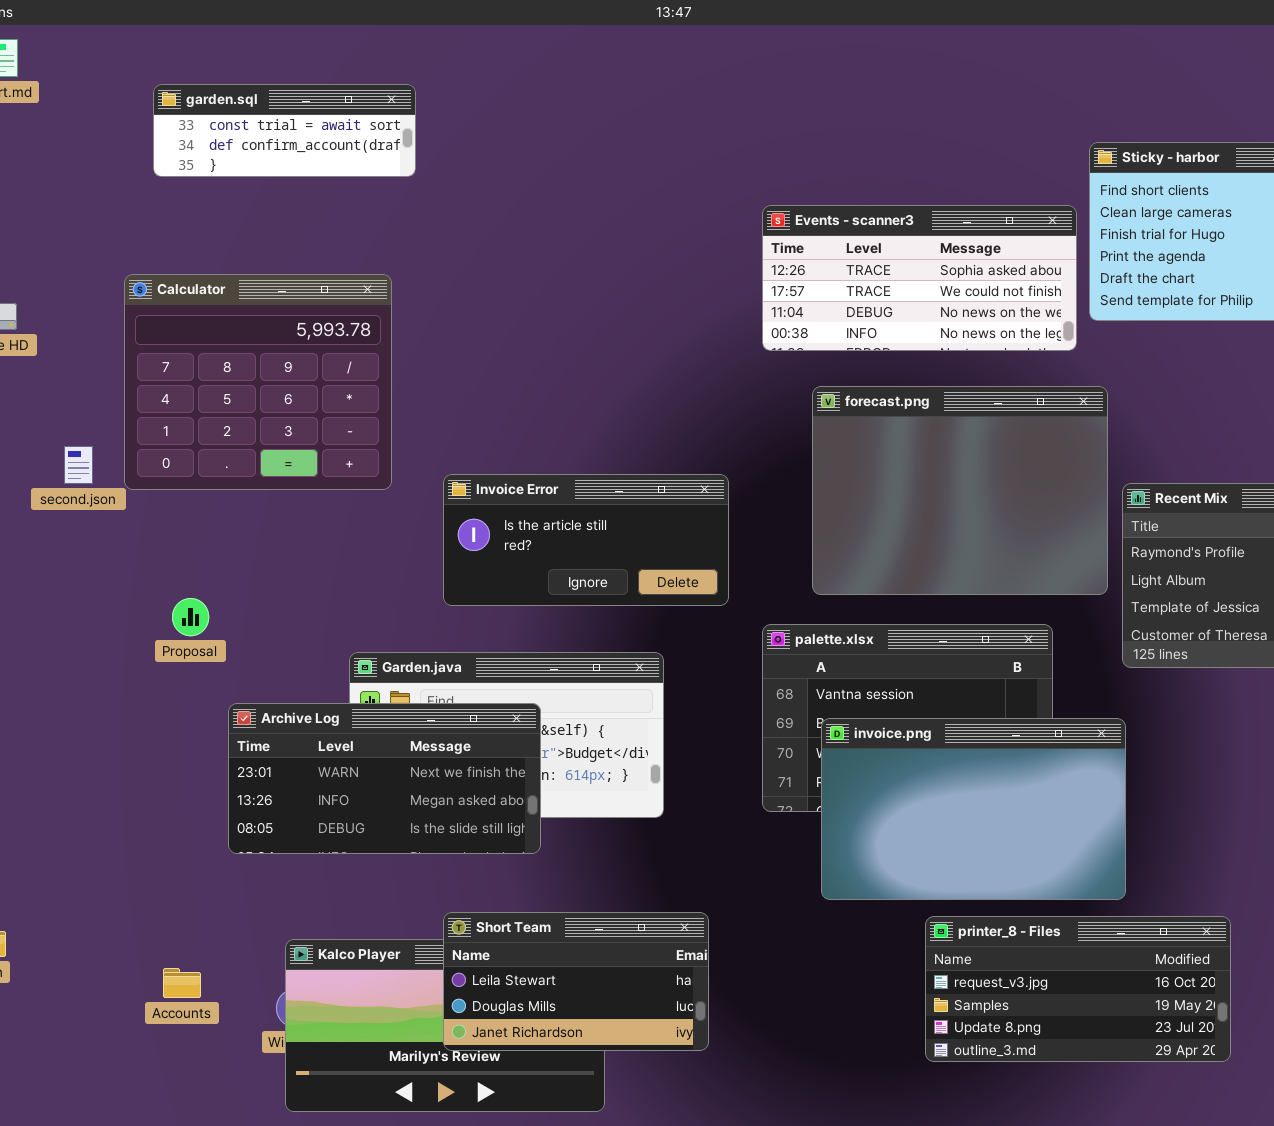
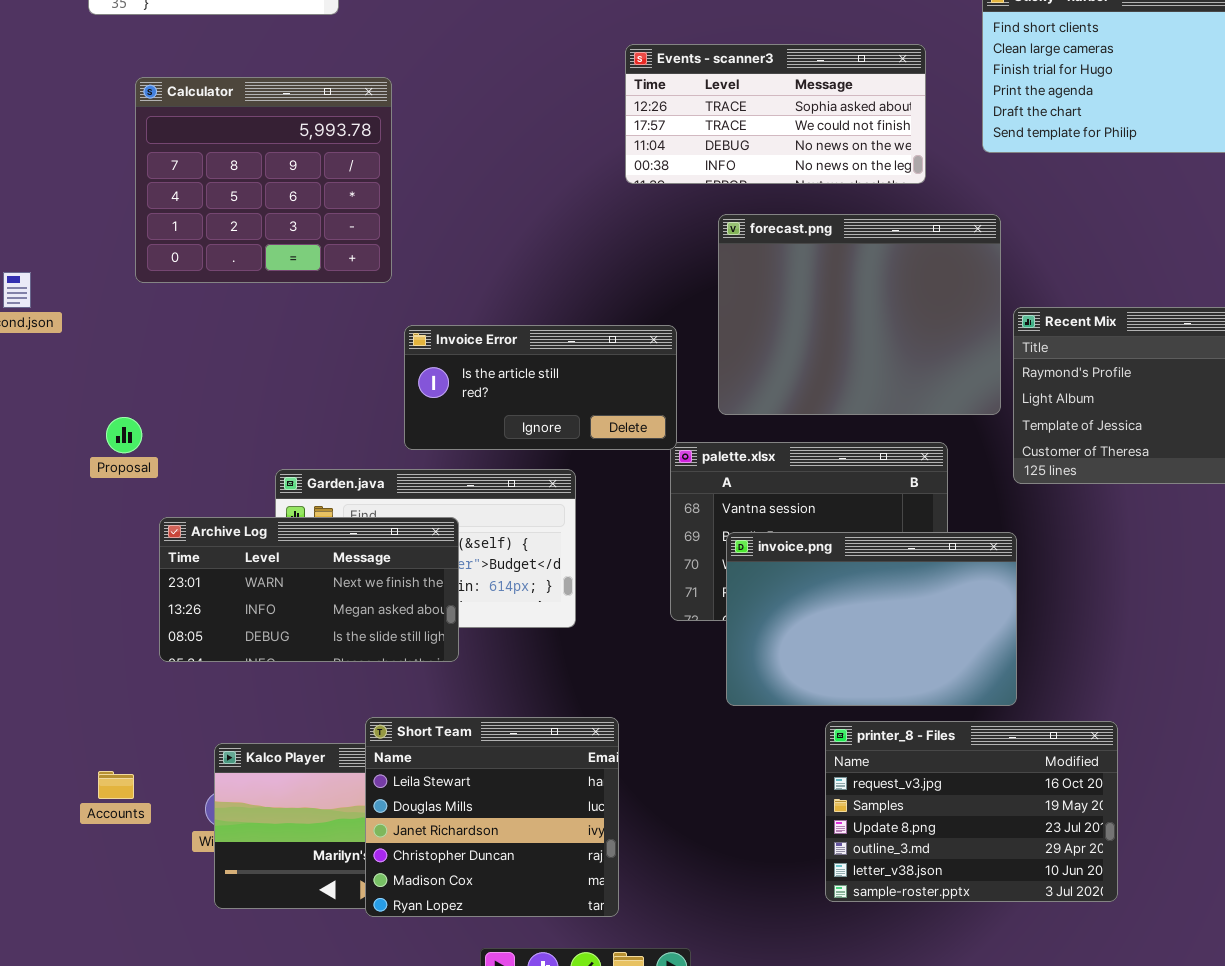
Events - scanner3: [762,205,1077,351] -> [625,44,926,184], moved
Calculator: [124,274,392,490] -> [135,77,392,283], moved
Invoice Error: [443,474,729,606] -> [404,325,677,450], moved
Short Team: [443,912,709,1051] -> [365,717,619,917], resized
printer_8 - Files: [925,916,1231,1062] -> [825,721,1118,902], resized

